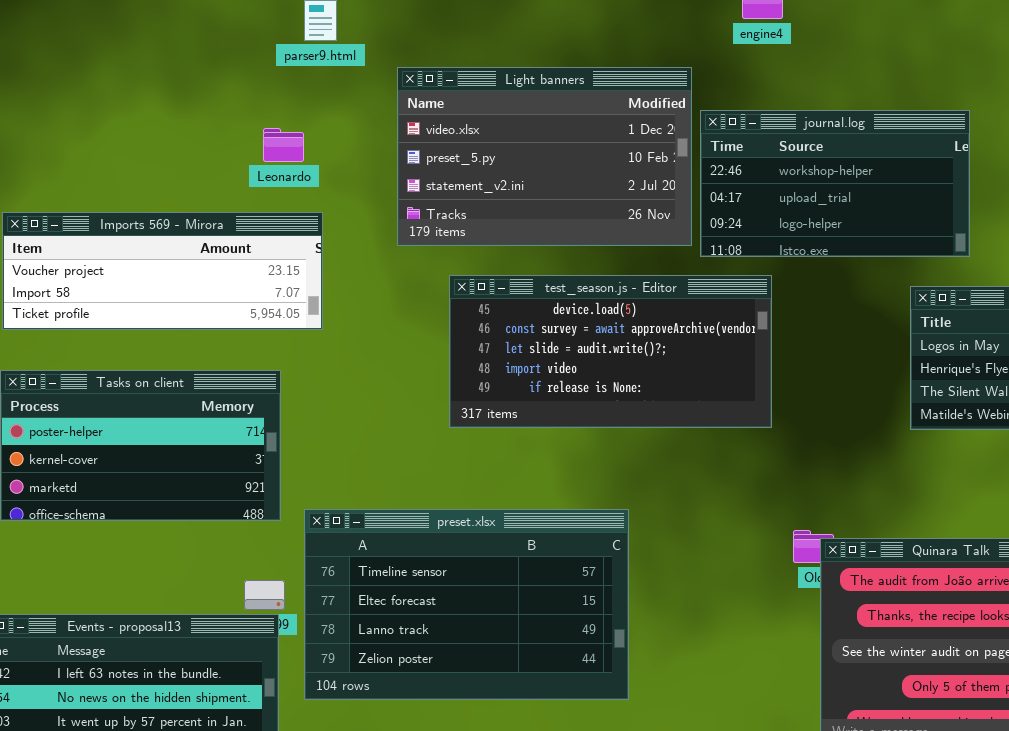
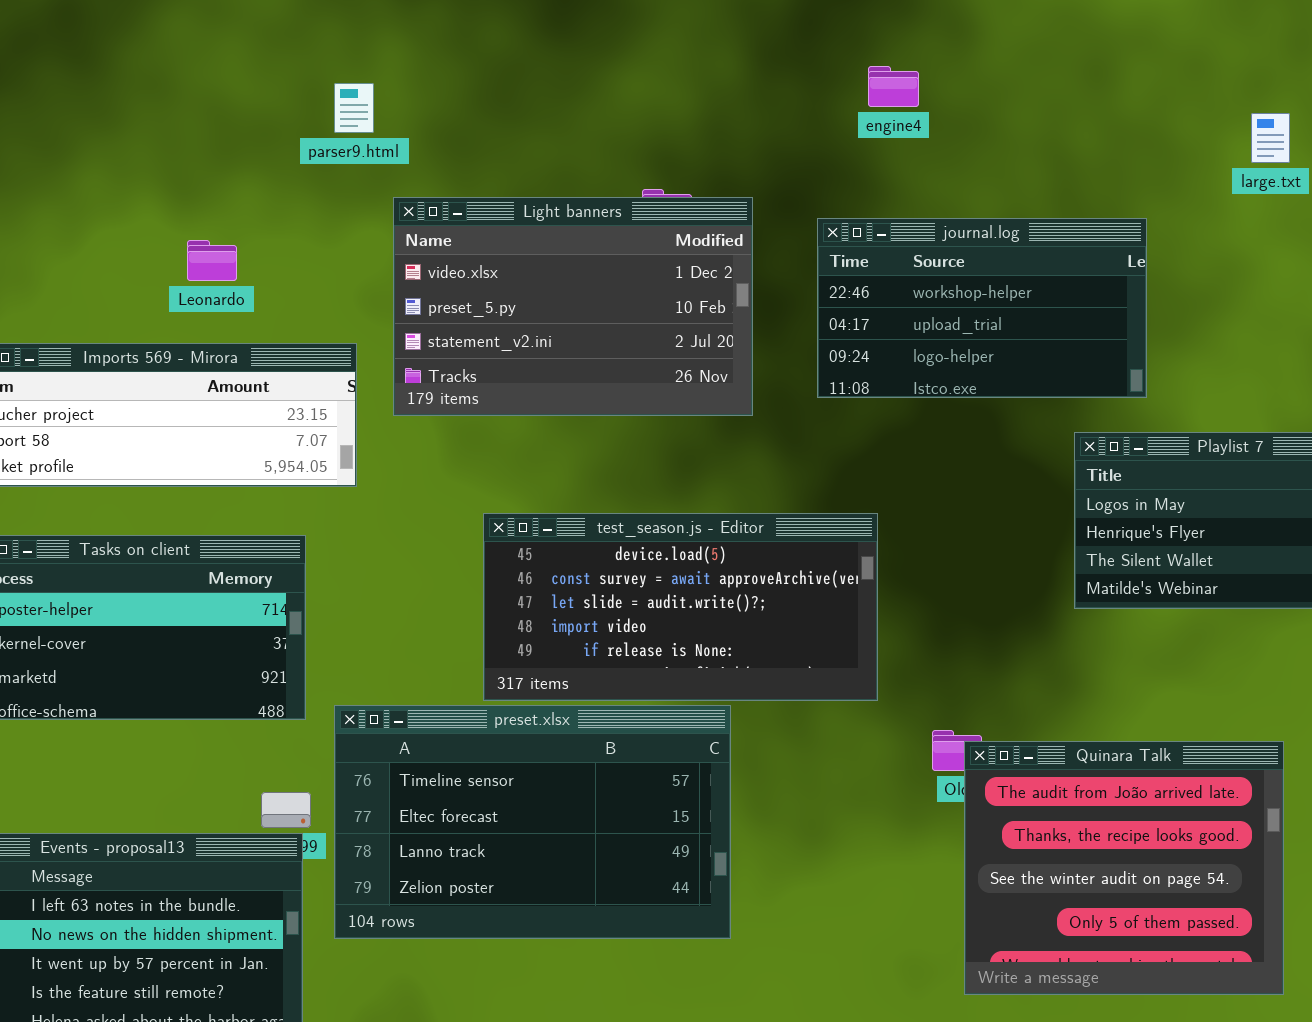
Light banners: [397,67,692,246] -> [393,197,753,416], moved
Leonardo: [263,128,304,162] -> [187,240,237,281], moved
test_season.js - Editor: [449,275,772,428] -> [483,513,878,701], moved

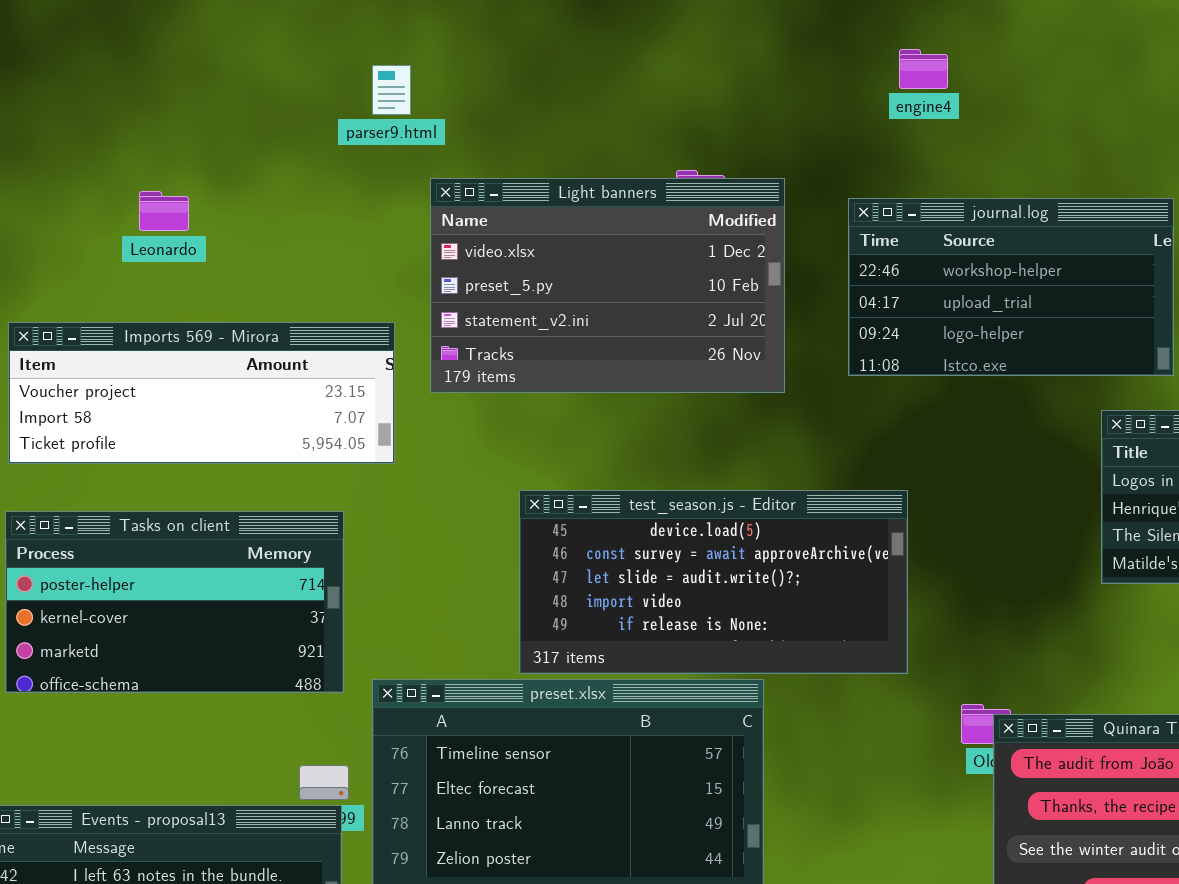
Leonardo: [187,240,237,281] -> [139,191,189,231], moved

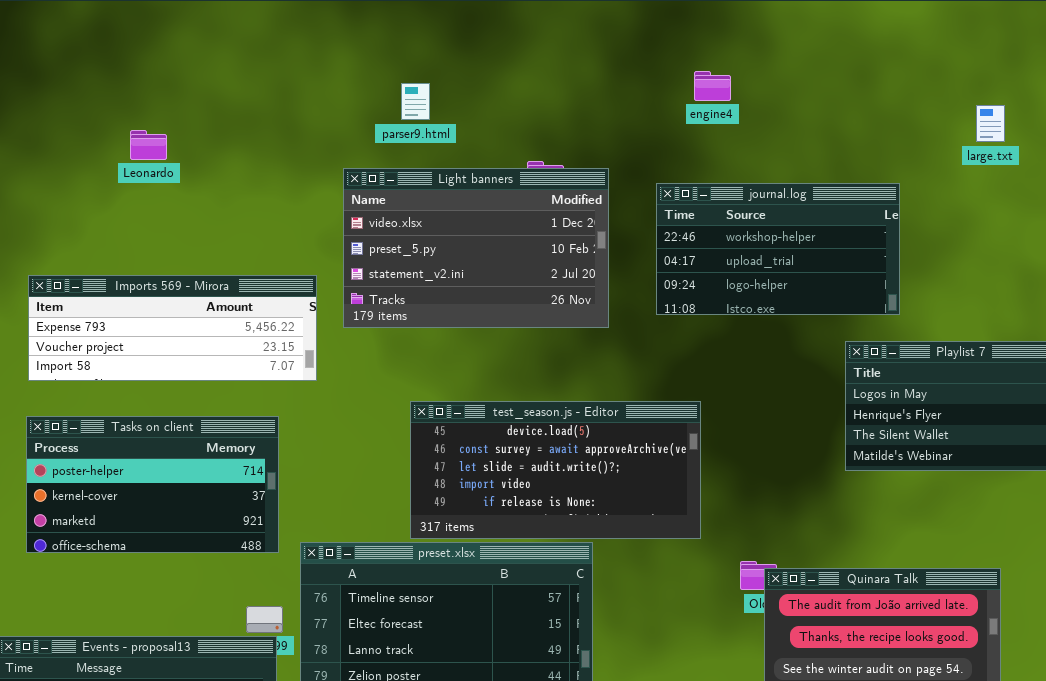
parser9.html: [372,65,411,115] -> [401,83,430,120], moved
Leonardo: [139,191,189,231] -> [130,130,167,160], moved
Imports 569 - Mirora: [8,322,395,464] -> [28,275,317,381], scrolled up 1 row

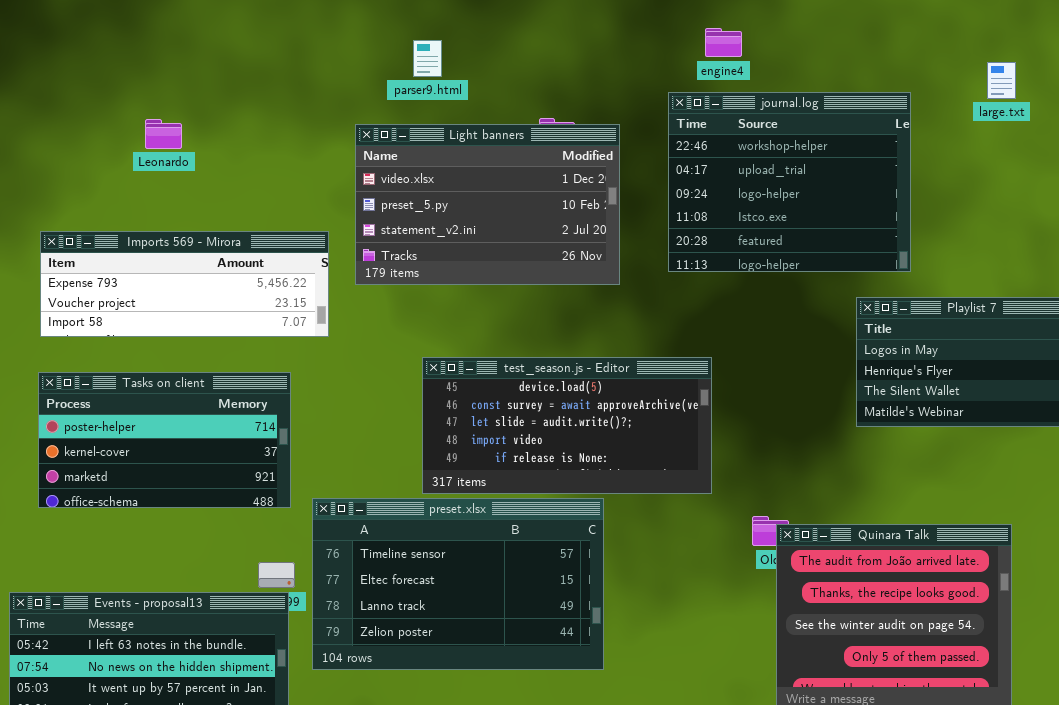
Leonardo: [130,130,167,160] -> [145,119,182,149], moved
journal.log: [656,183,900,315] -> [668,92,911,272], resized

